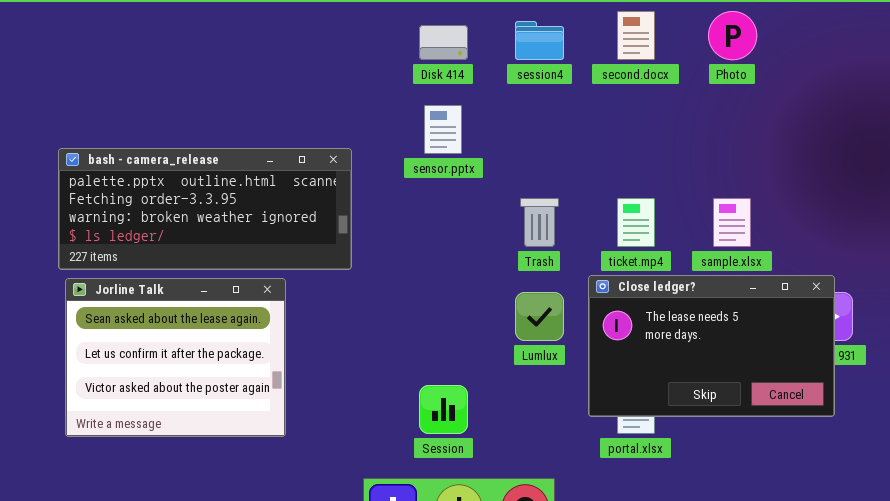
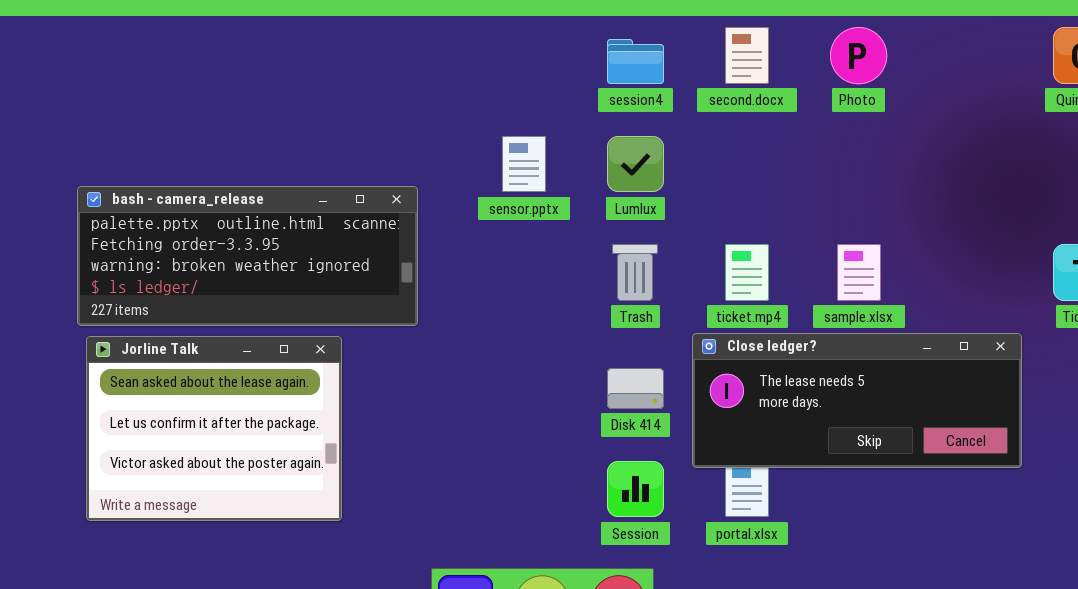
Disk 414: [419,25,468,60] -> [607,368,664,409], moved
Close ledger?: [588,275,835,417] -> [692,333,1022,468], resized
Lumlux: [515,292,564,341] -> [607,136,664,192], moved
Session: [419,385,468,434] -> [607,461,664,517], moved

